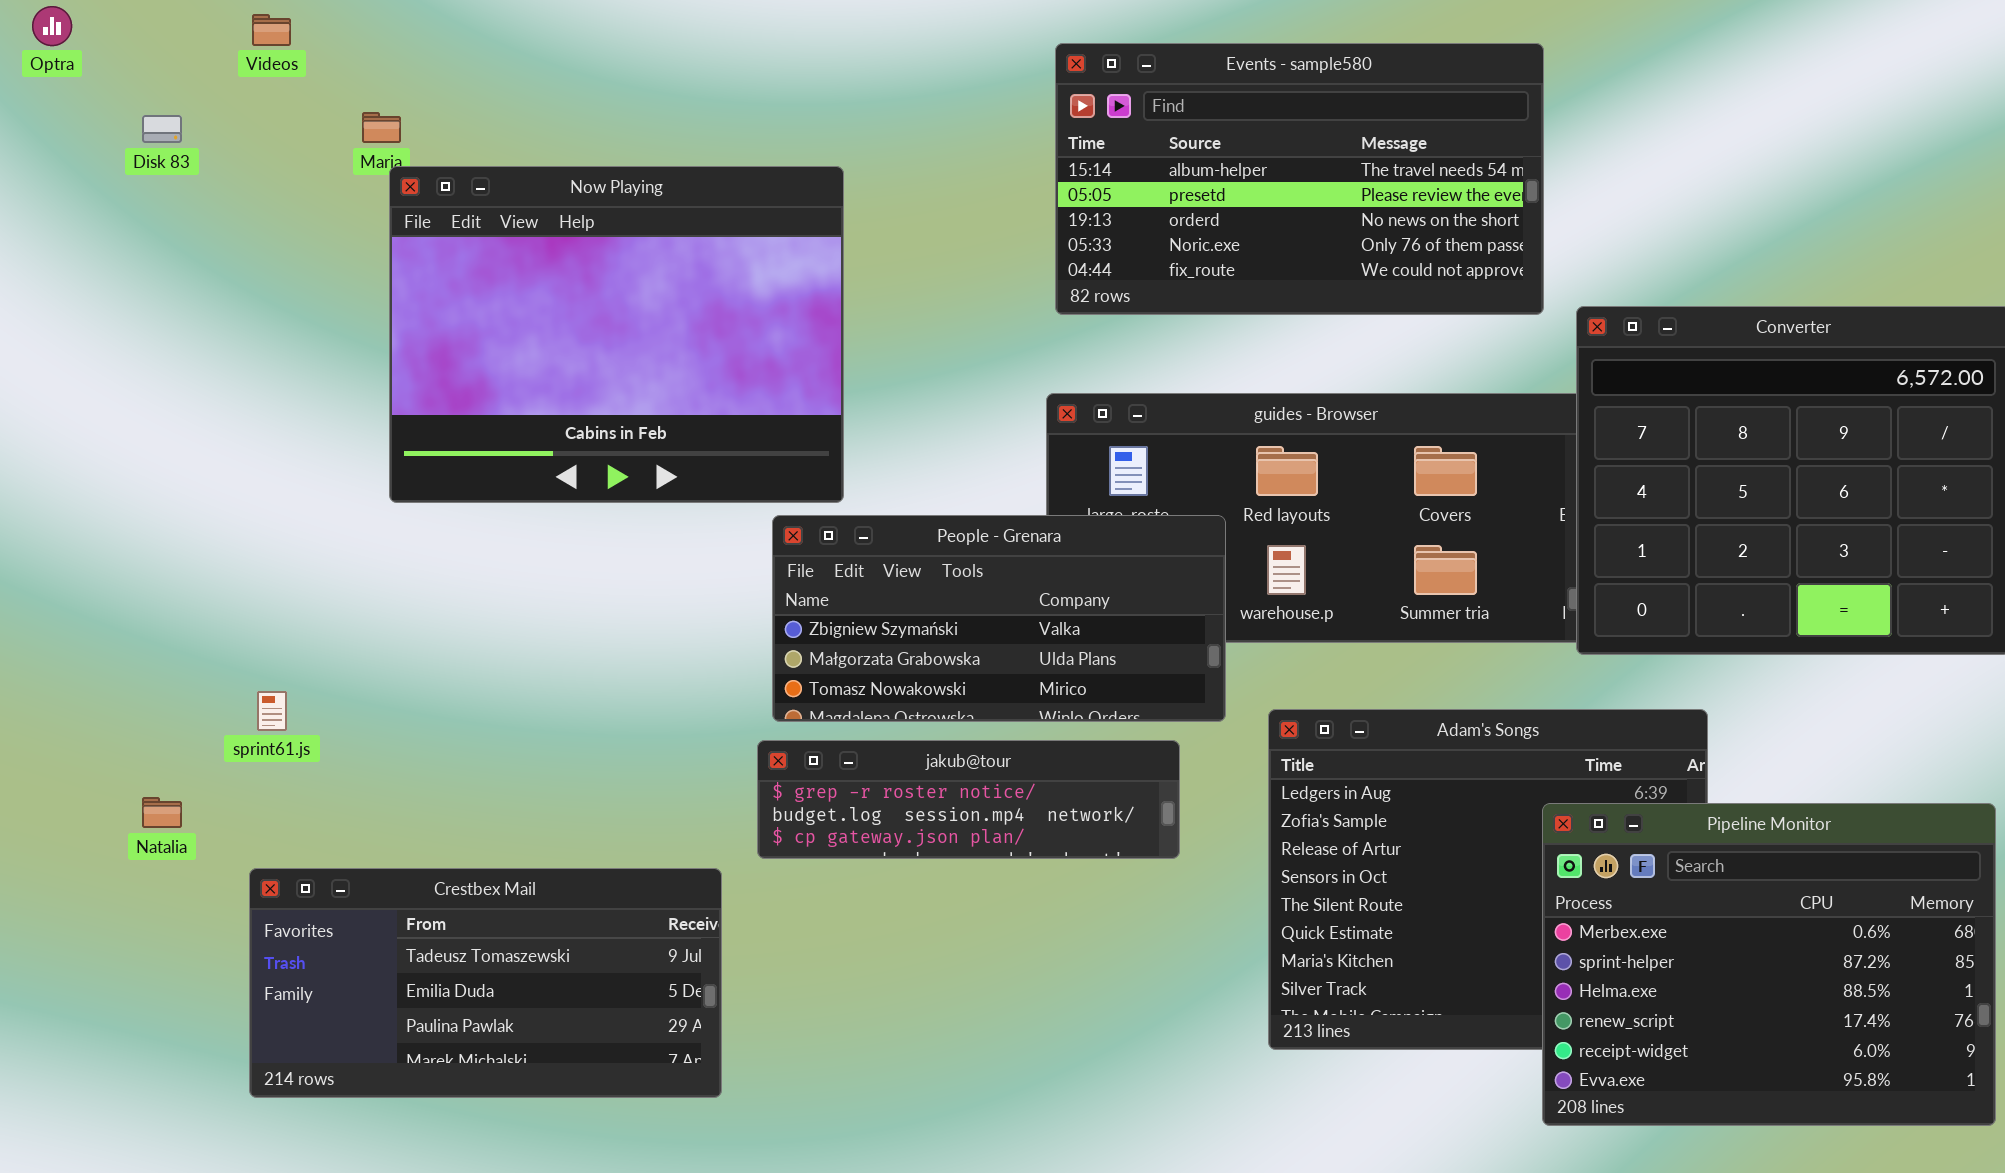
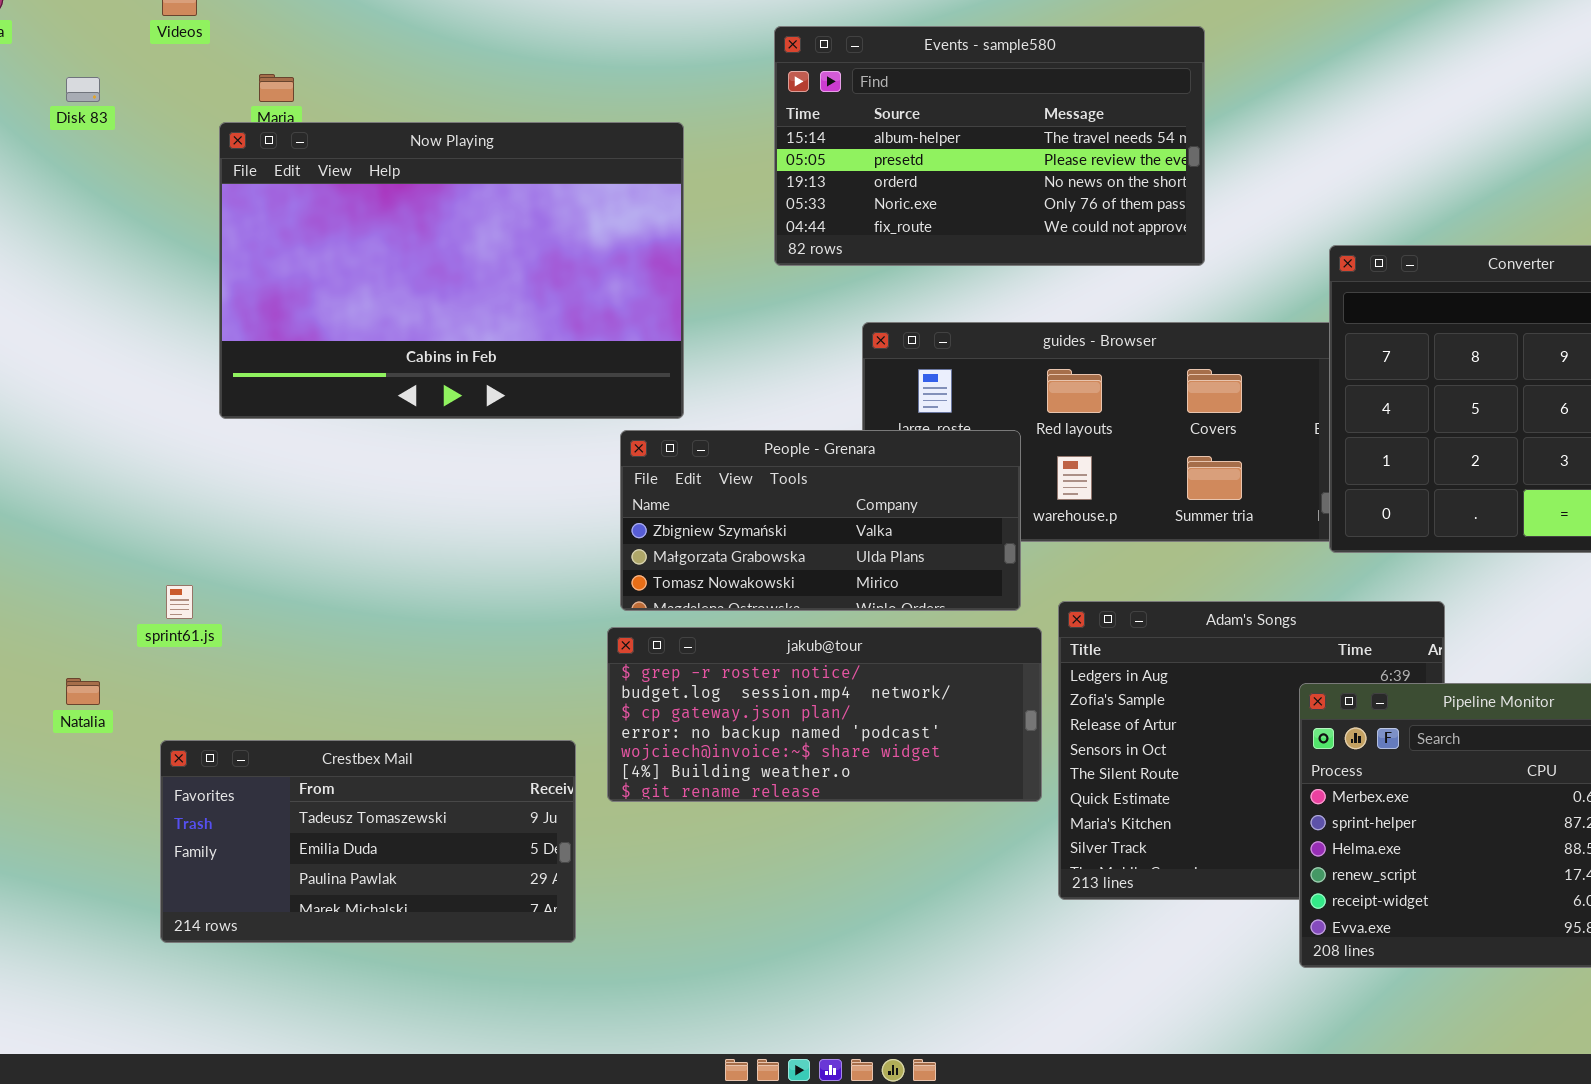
Events - sample580: [1055,43,1544,315] -> [774,26,1205,266], moved
Now Playing: [389,166,844,503] -> [219,122,684,419], resized
jakub@tour: [757,740,1180,859] -> [607,627,1042,802], resized

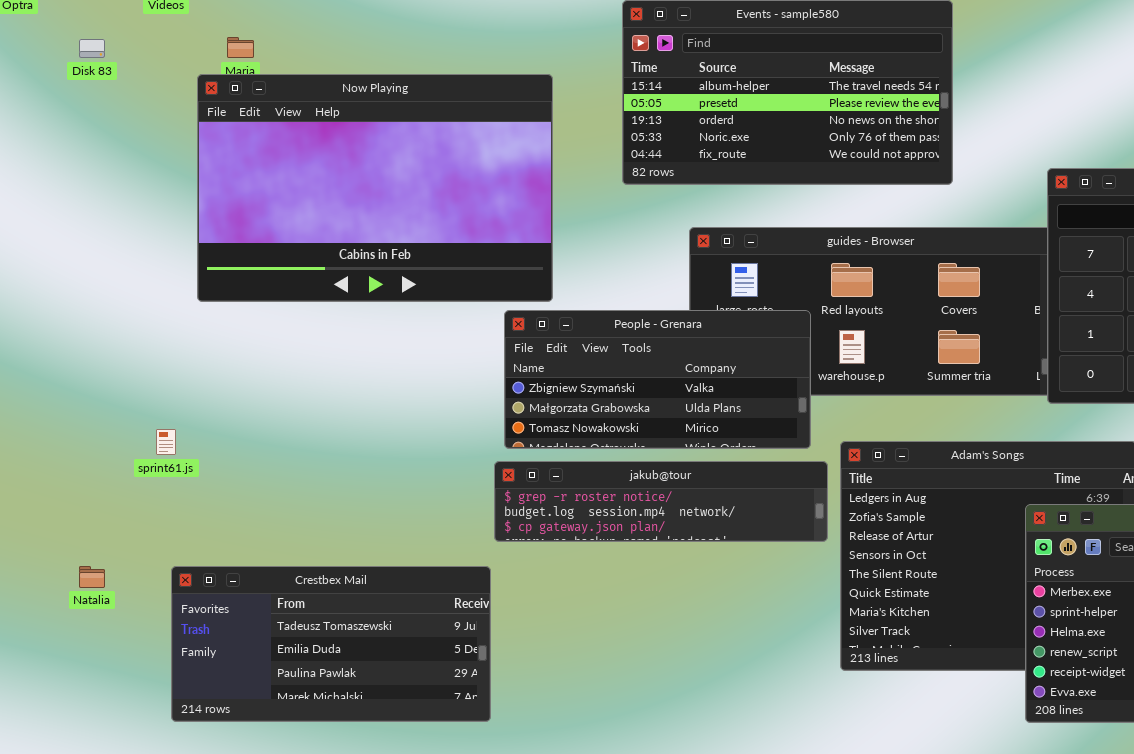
jakub@tour: [607,627,1042,802] -> [494,461,828,542], resized
Natalia: [66,678,100,705] -> [79,566,105,588], moved
Crestbex Mail: [160,740,576,943] -> [171,566,491,722], moved

